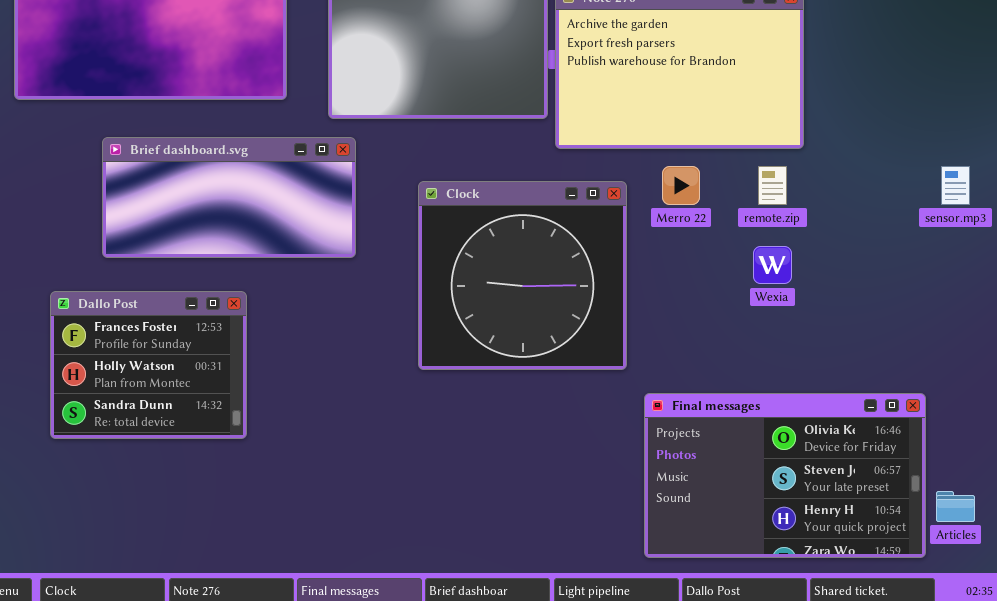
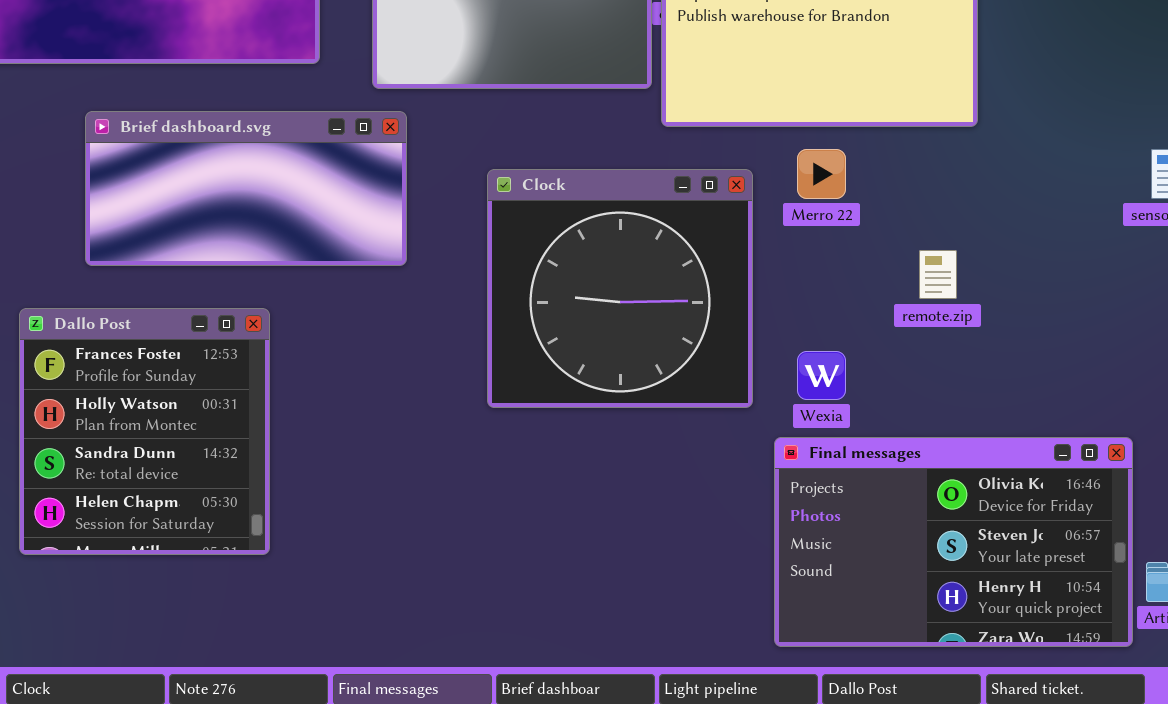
remote.zip: [758,166,787,205] -> [919,250,957,299], moved
Wexia: [753,246,792,284] -> [797,351,846,400], moved
Dallo Post: [50,291,247,439] -> [19,308,270,555], resized

